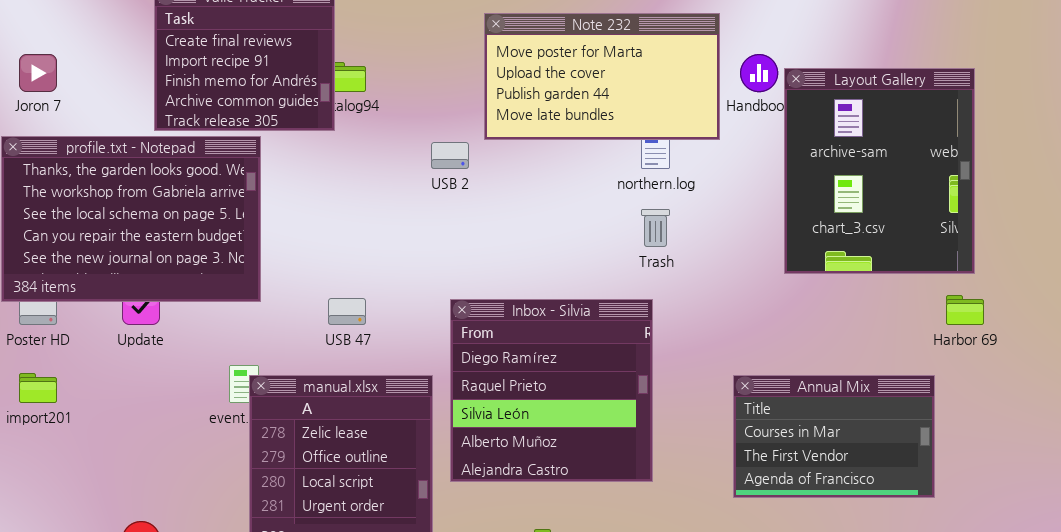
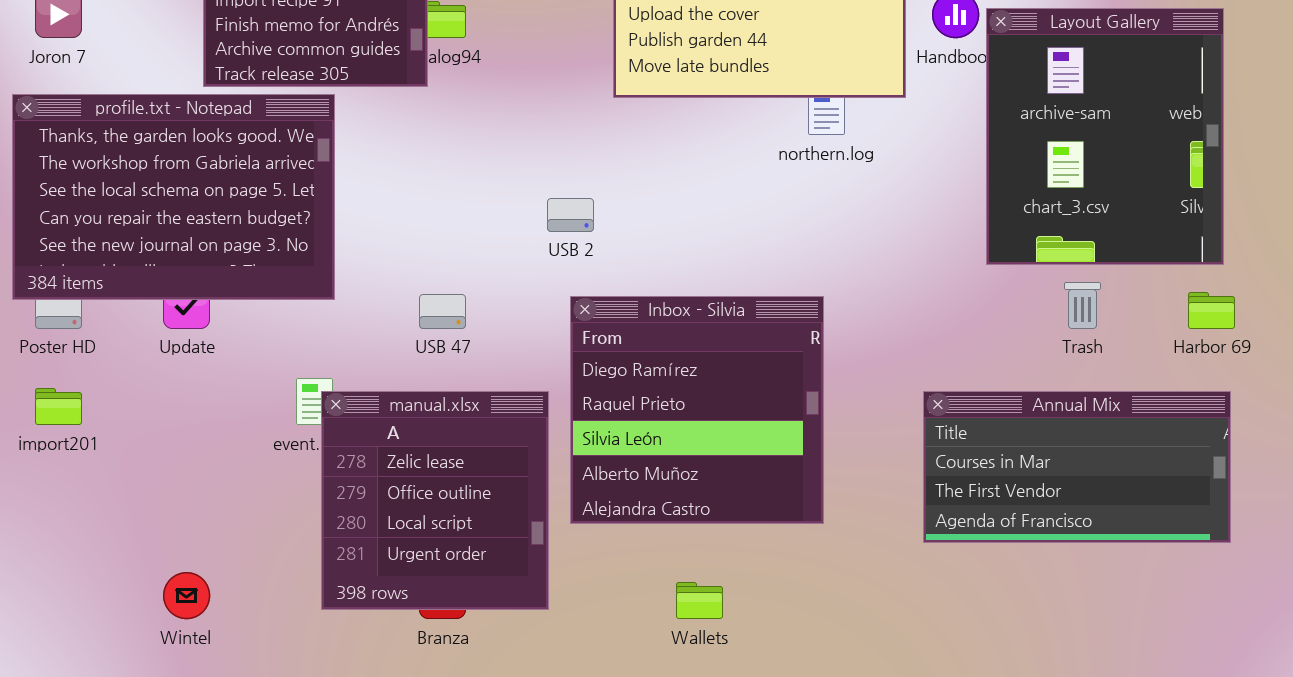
USB 2: [431,142,469,169] -> [547,198,594,232], moved
Trash: [641,209,670,247] -> [1064,282,1101,329], moved
Annual Mix: [733,375,935,498] -> [923,391,1231,543], resized

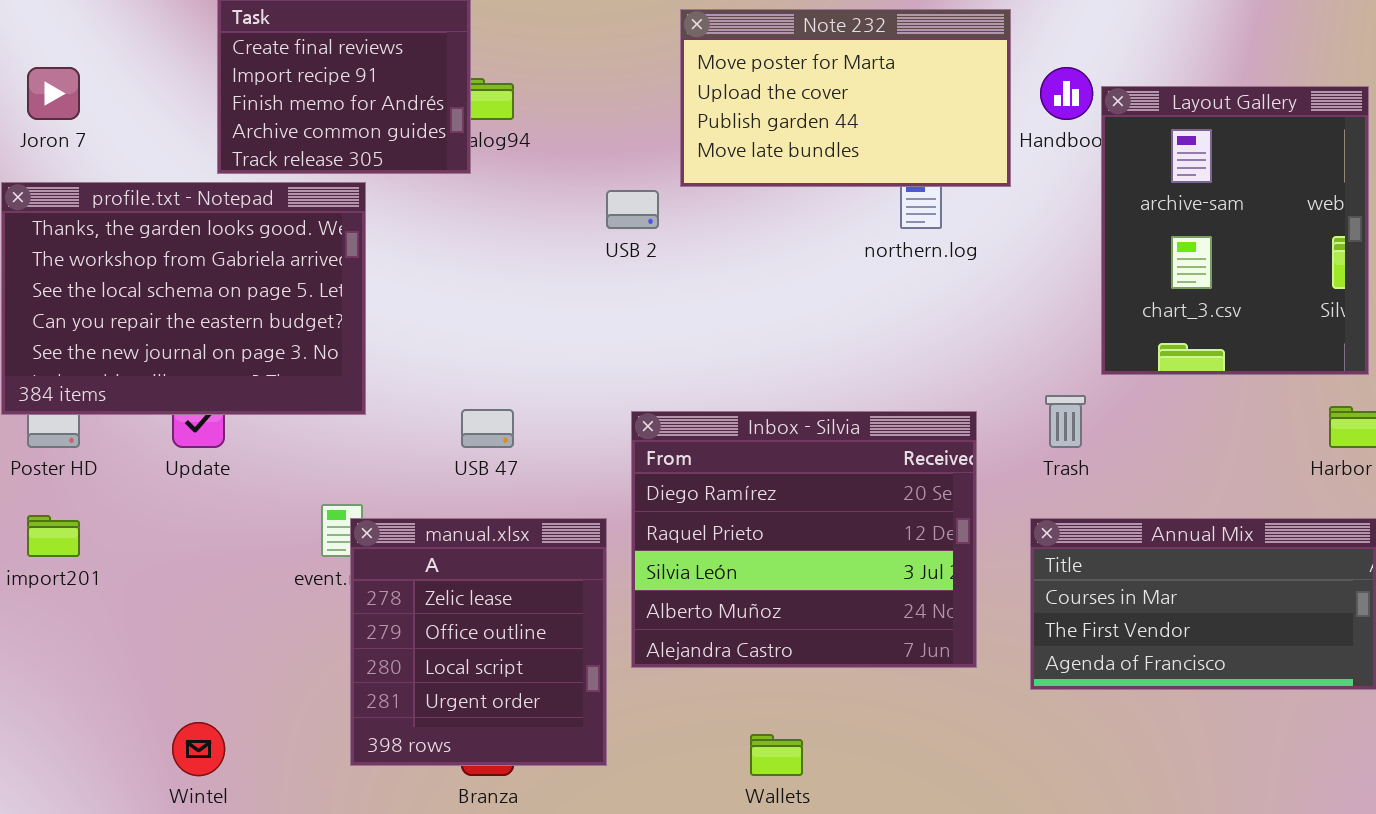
USB 2: [547,198,594,232] -> [606,190,659,229], moved
Trash: [1064,282,1101,329] -> [1045,395,1086,448], moved
Inbox - Silvia: [570,296,824,524] -> [631,411,977,668], resized

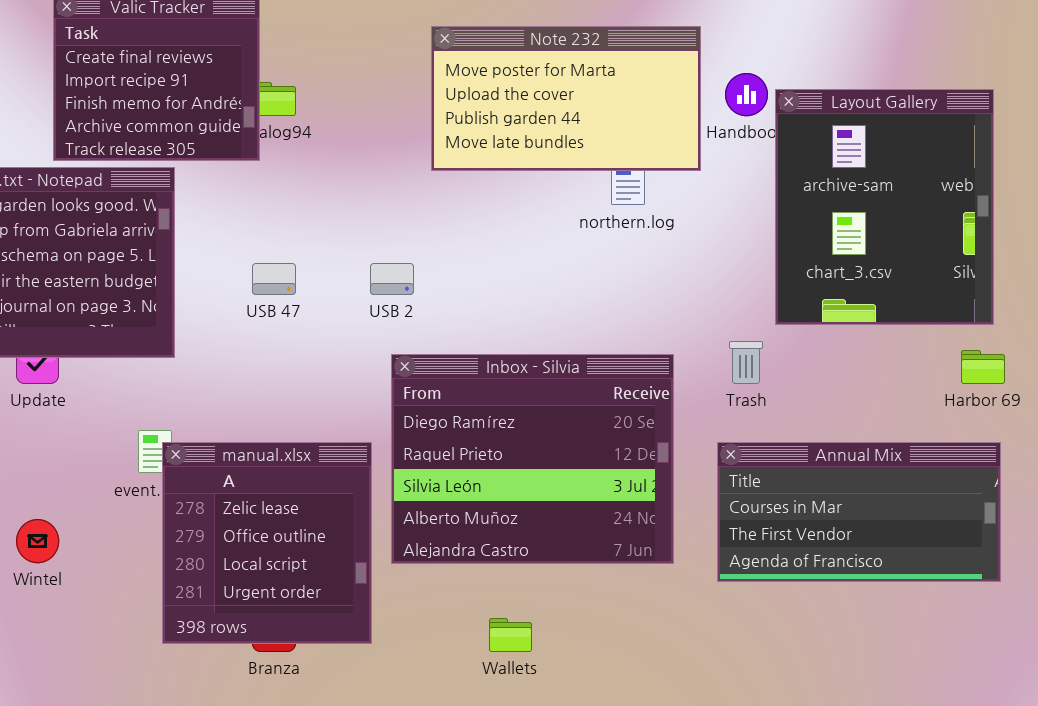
USB 2: [606,190,659,229] -> [370,263,414,295], moved
USB 47: [461,409,514,448] -> [252,263,296,295], moved
Wintel: [172,722,225,776] -> [16,519,59,563], moved

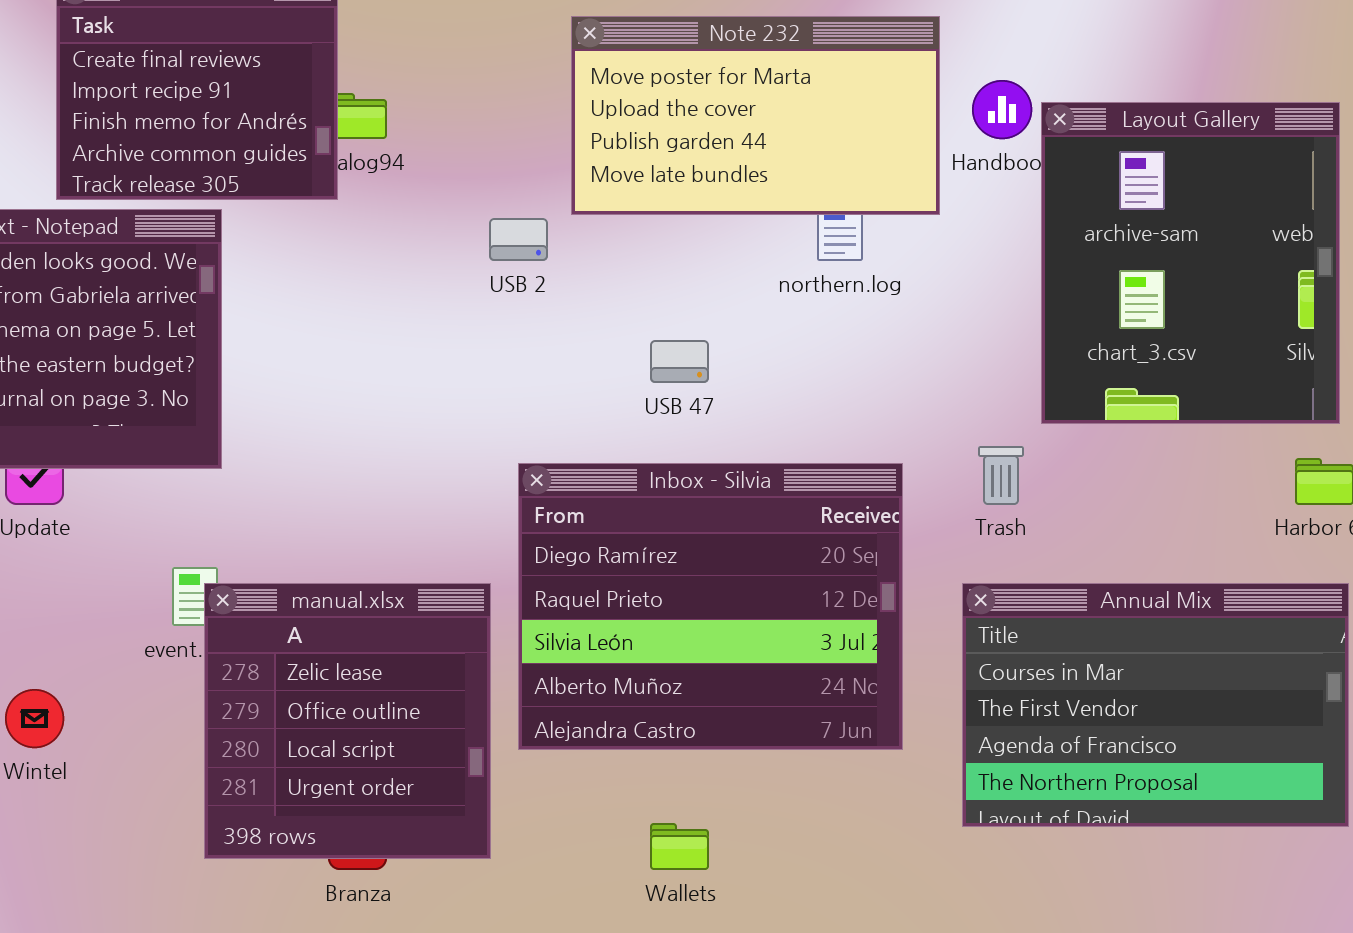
USB 47: [252,263,296,295] -> [650,340,709,383], moved
USB 2: [370,263,414,295] -> [489,218,548,261], moved
Annual Mix: [717,442,1001,582] -> [962,583,1349,827], resized

